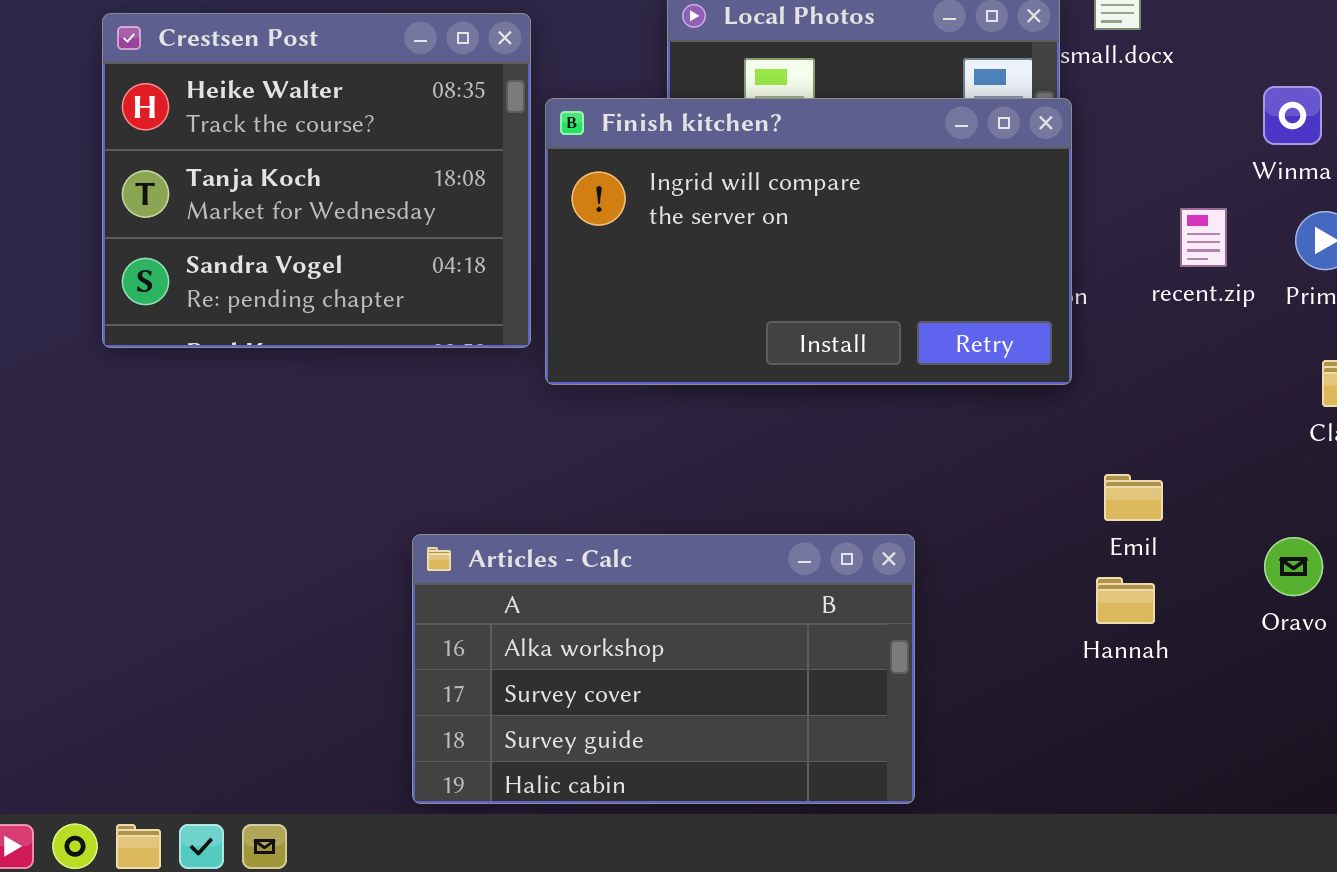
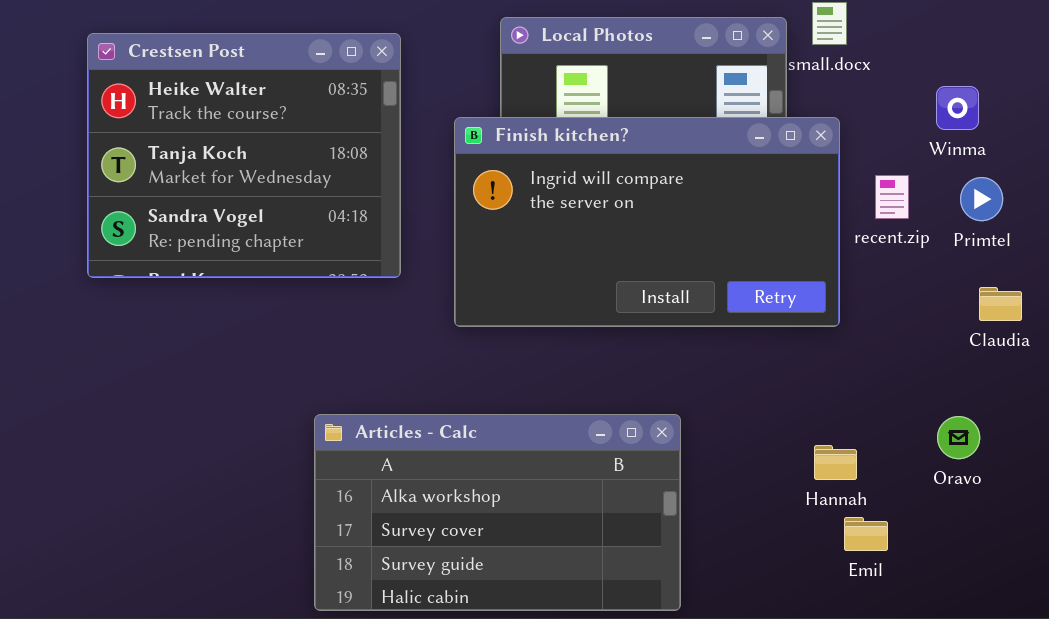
Finish kitchen?: [545,98,1072,385] -> [454,117,840,327], moved
Emil: [1104,474,1163,521] -> [844,517,888,551], moved

